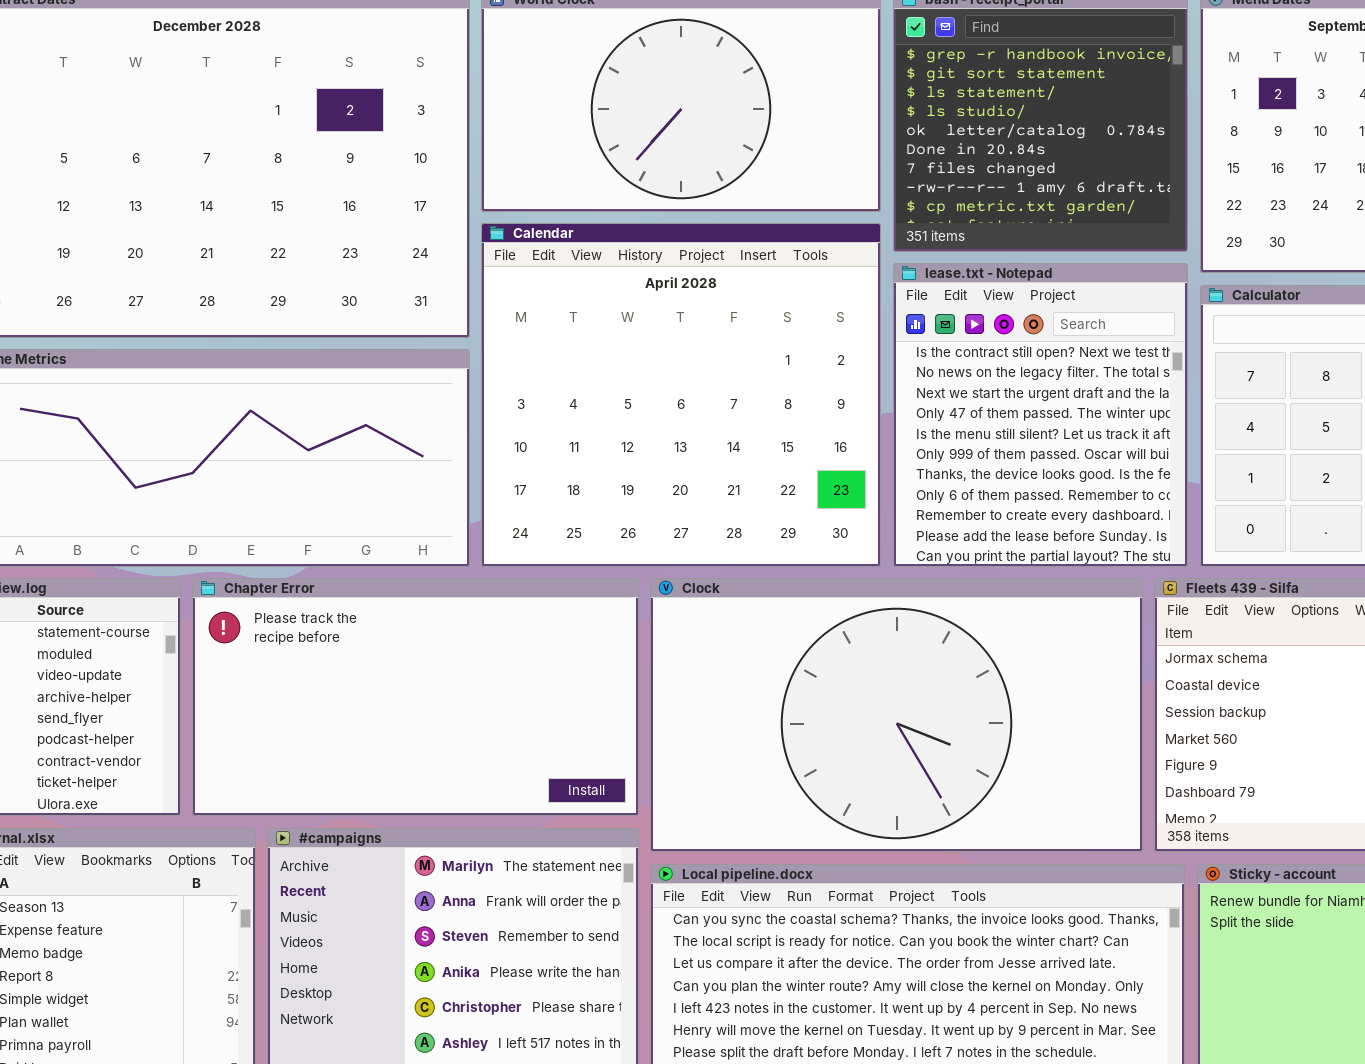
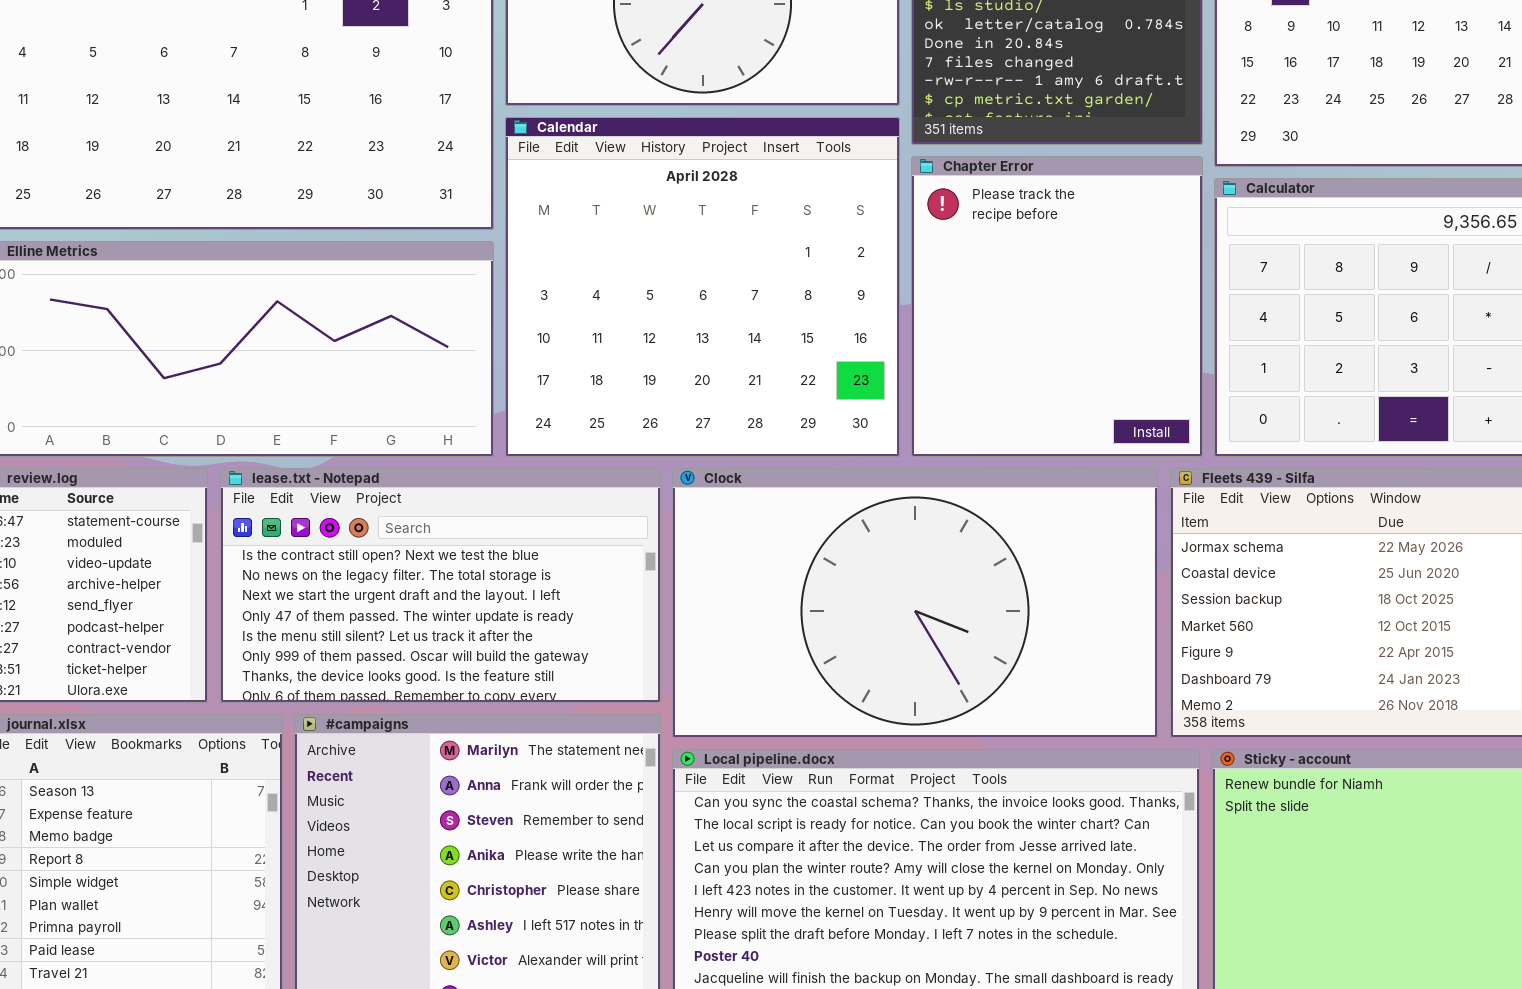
lease.txt - Notepad: [893,263,1188,567] -> [220,468,661,703], moved, resized
Chapter Error: [192,578,639,816] -> [911,156,1203,457], moved, resized

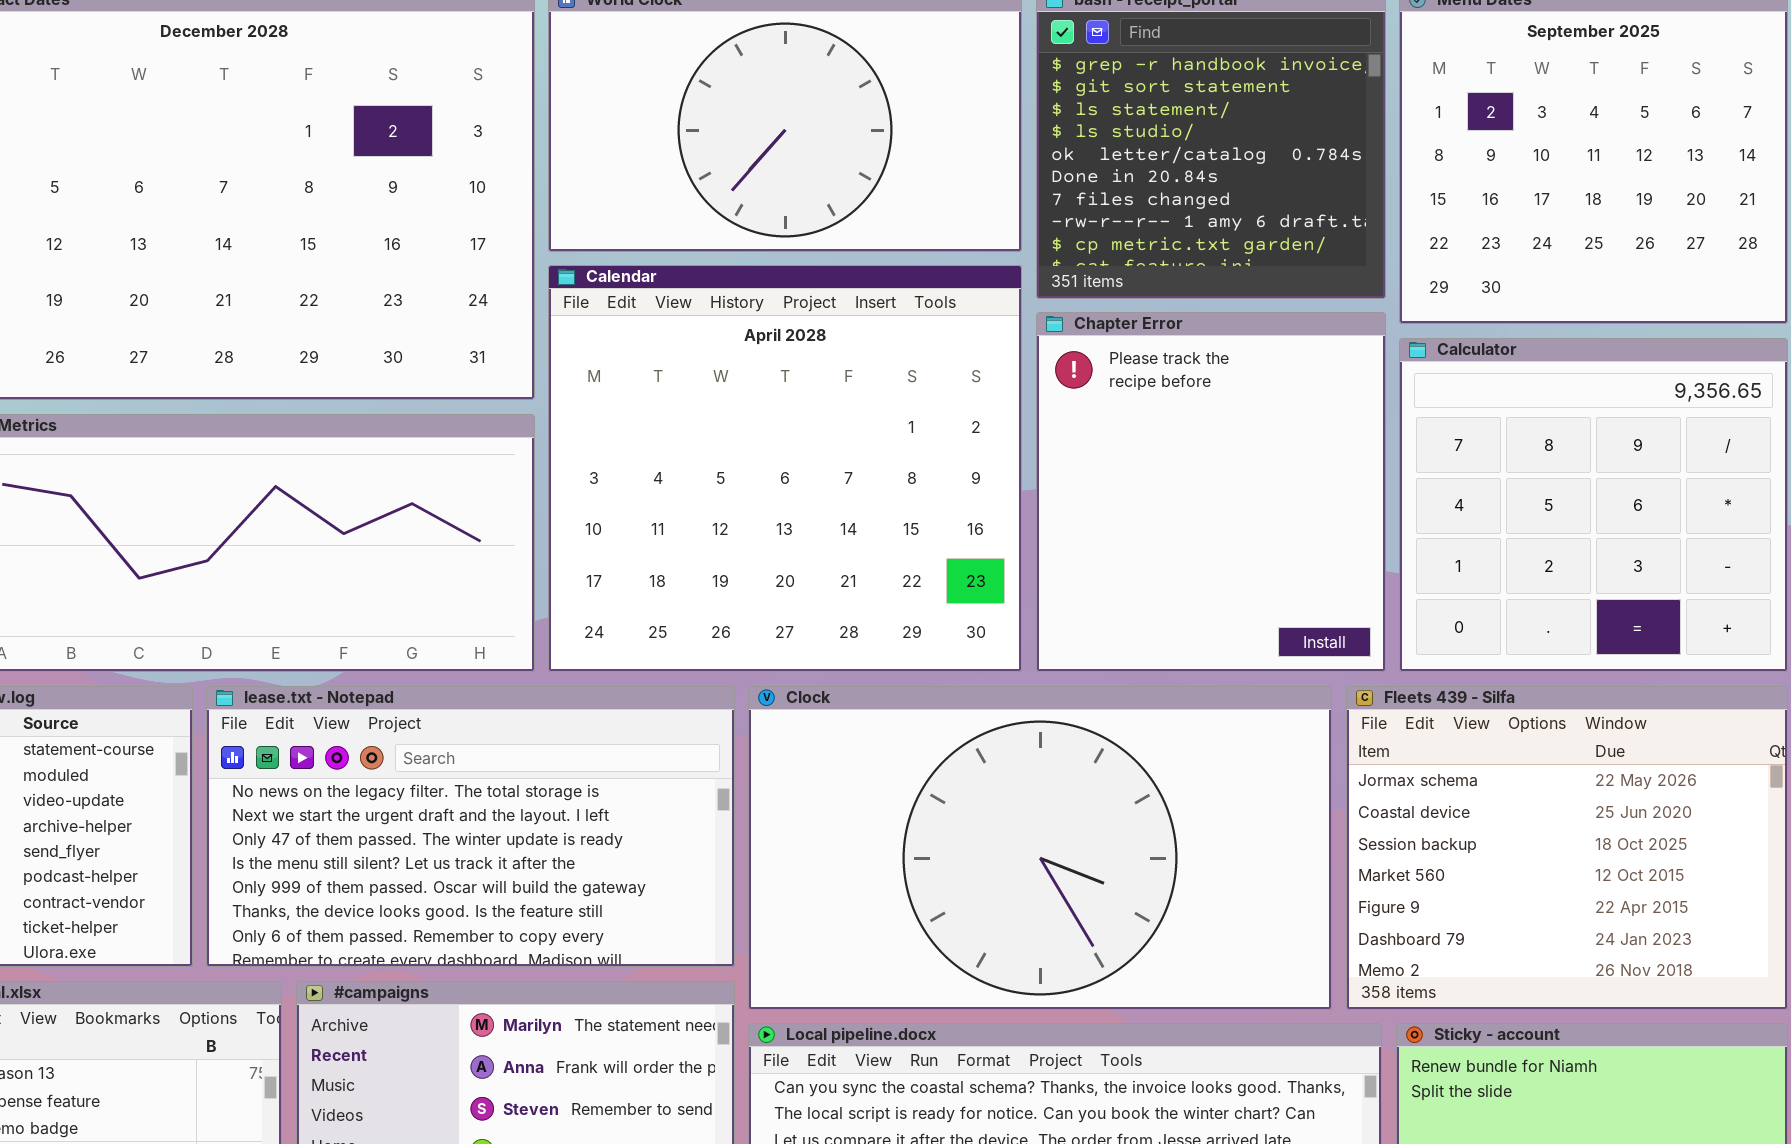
lease.txt - Notepad: [220,468,661,703] -> [206,686,735,967], scrolled down 1 row

